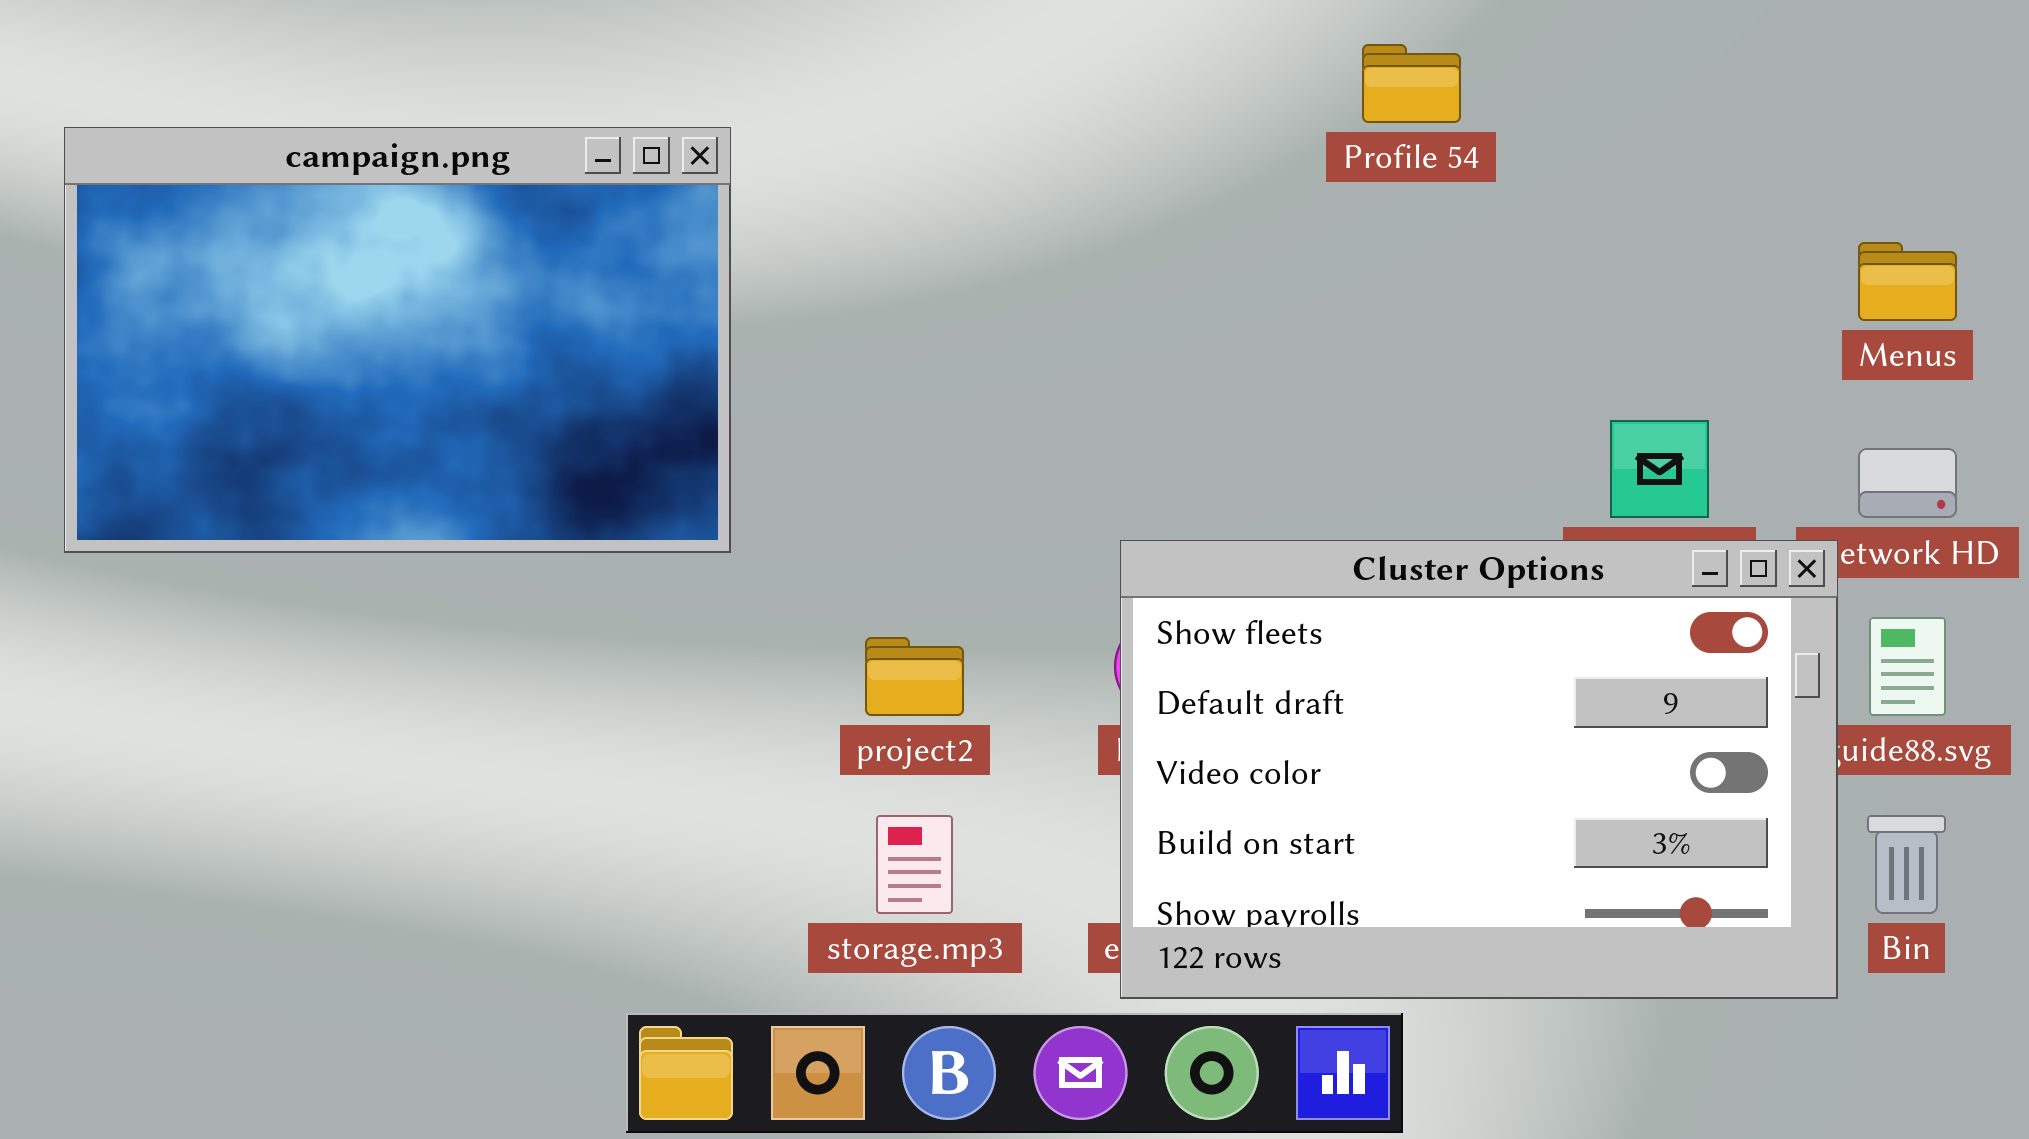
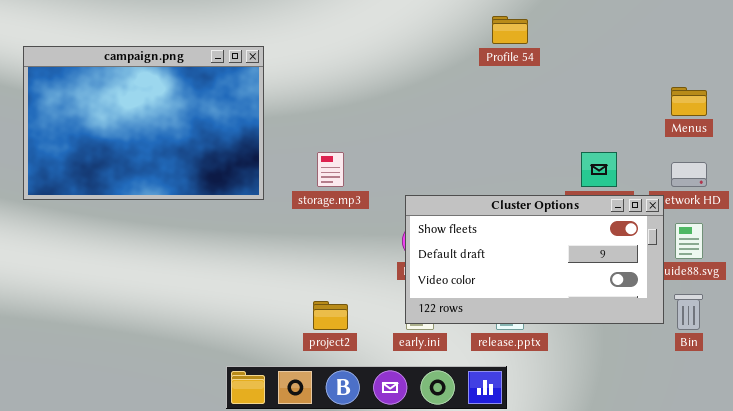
Cluster Options: [1120,540,1838,999] -> [405,195,664,324], resized
project2: [865,637,964,716] -> [313,301,348,330], moved
storage.mp3: [876,815,953,914] -> [317,152,344,187], moved

